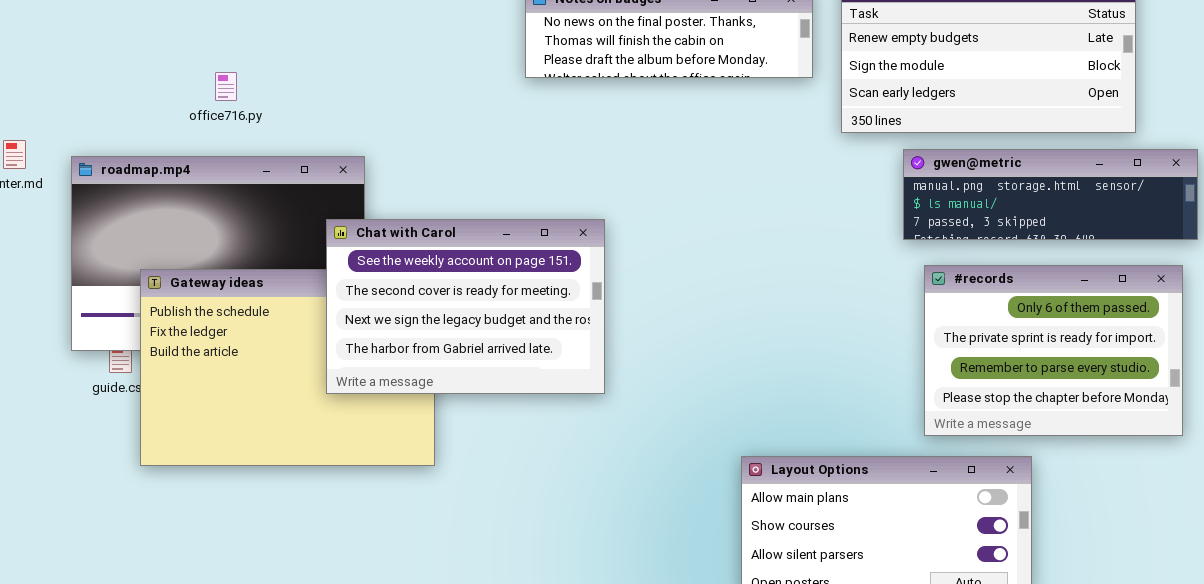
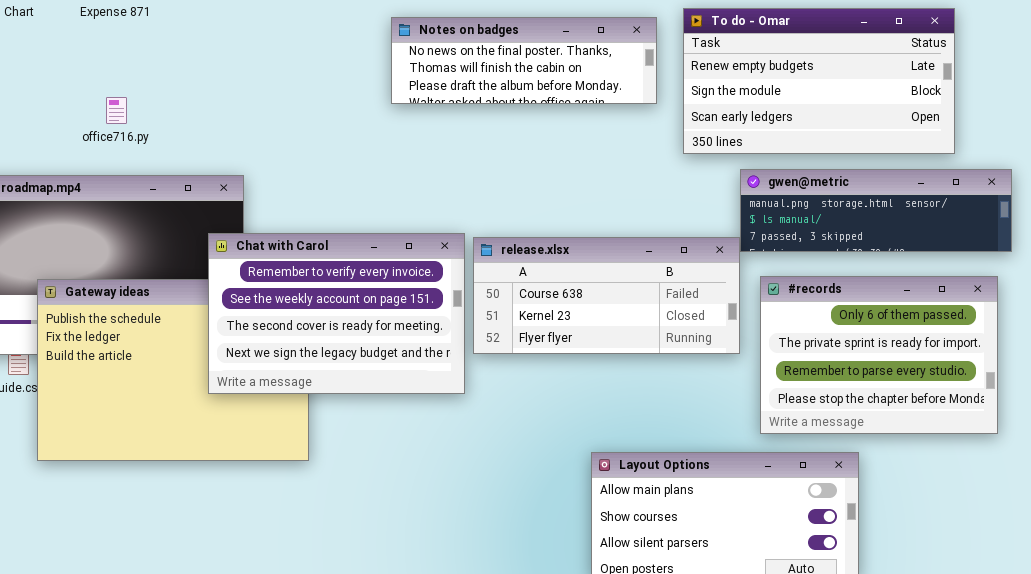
Chat with Carol: [326,219,605,394] -> [208,233,465,394], scrolled up 1 row
release.xlsx: none -> [473,237,740,354], opened

